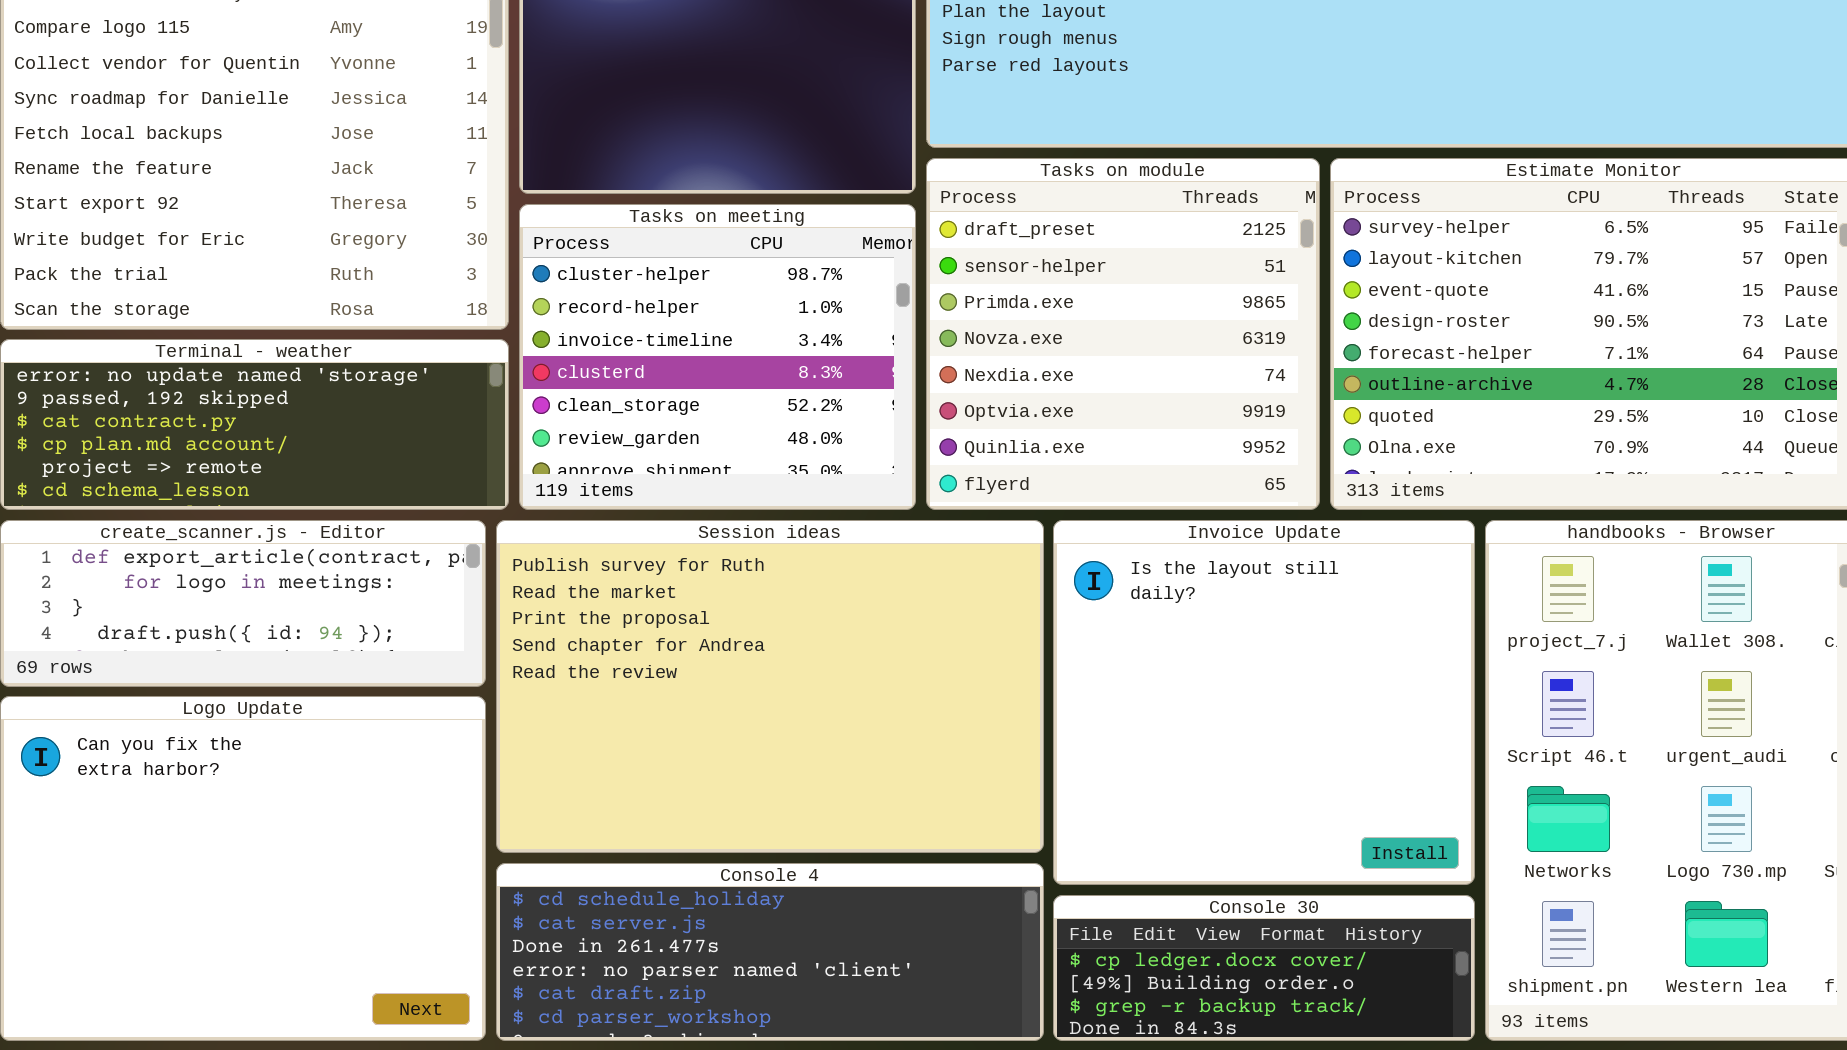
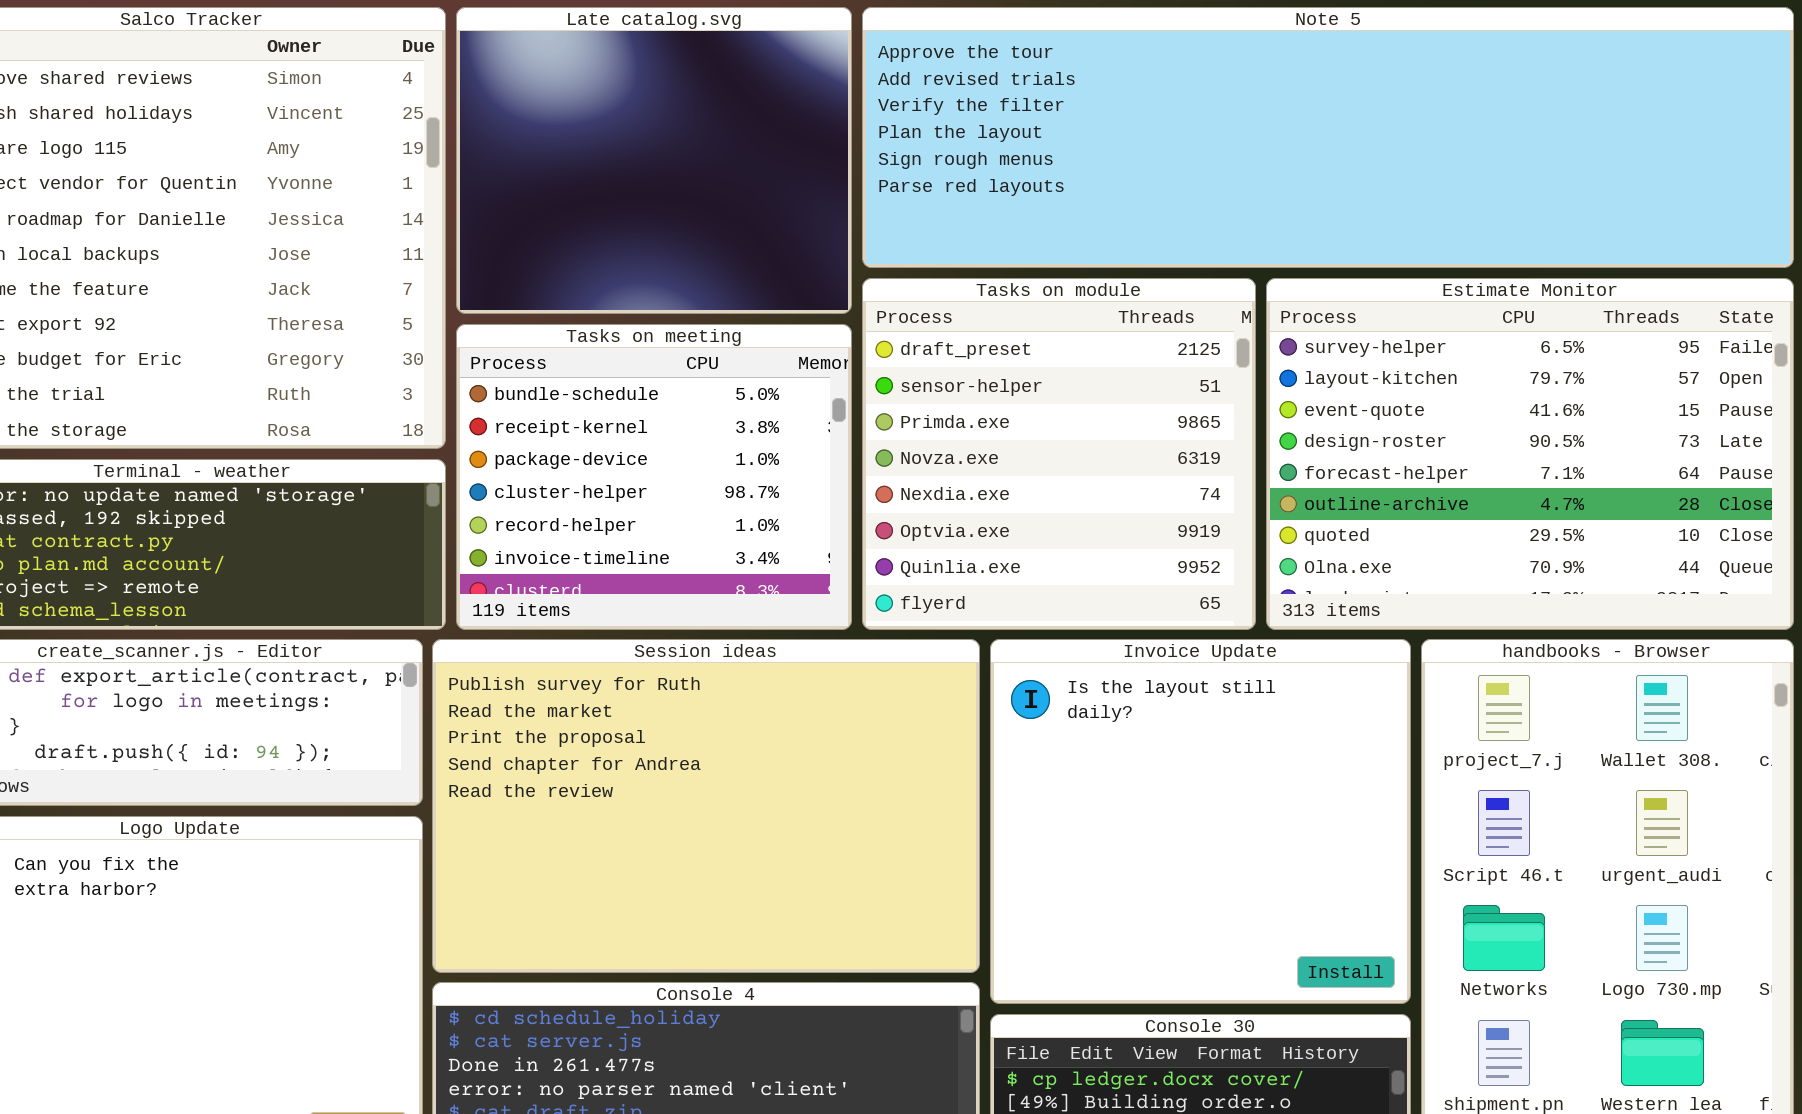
Tasks on meeting: [519,204,916,510] -> [456,324,852,630], scrolled up 3 rows

